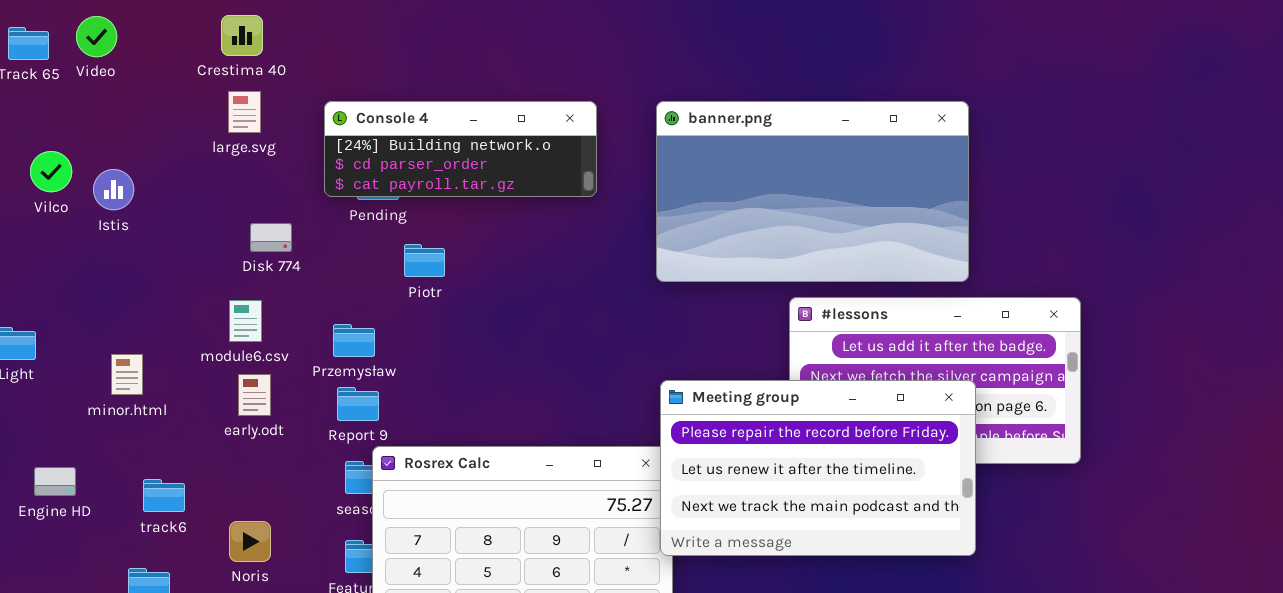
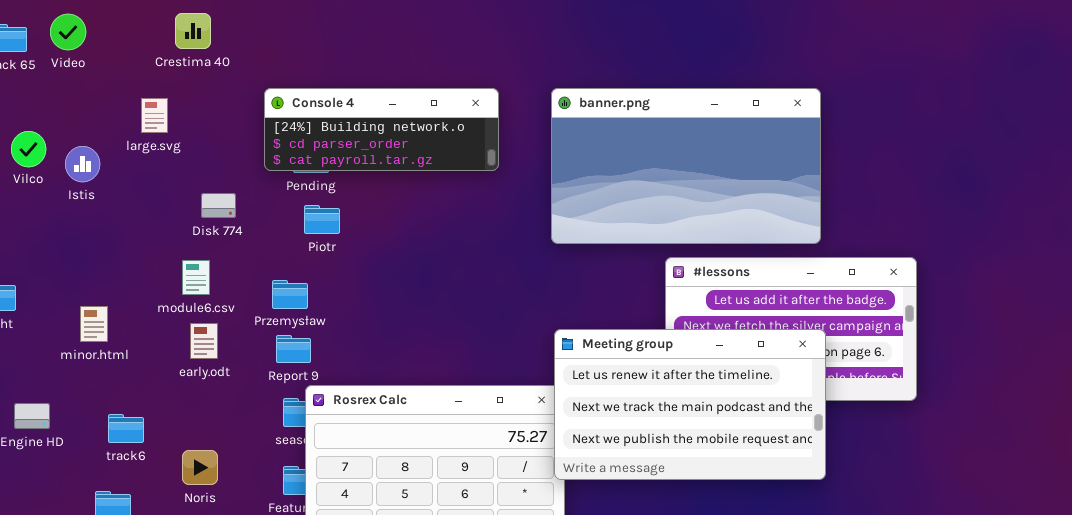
large.svg: [228,91,261,133] -> [141,98,168,133], moved
Piotr: [404,244,445,277] -> [304,205,340,234], moved
Meeting group: [660,380,976,556] -> [554,329,826,480], scrolled down 1 row

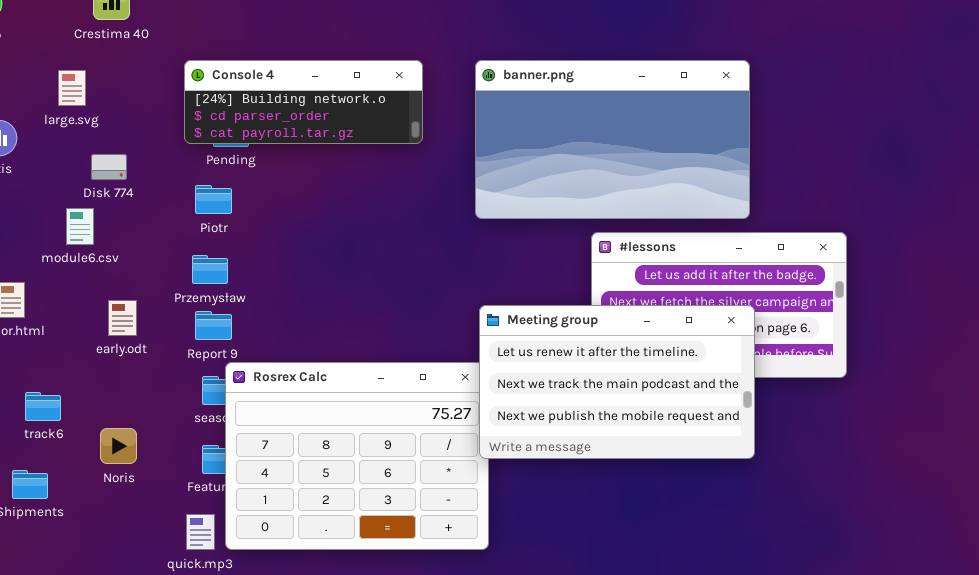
Disk 774: [201,193,236,218] -> [91,154,127,180], moved
Piotr: [304,205,340,234] -> [195,185,232,214], moved
module6.csv: [182,260,210,295] -> [66,208,94,245], moved

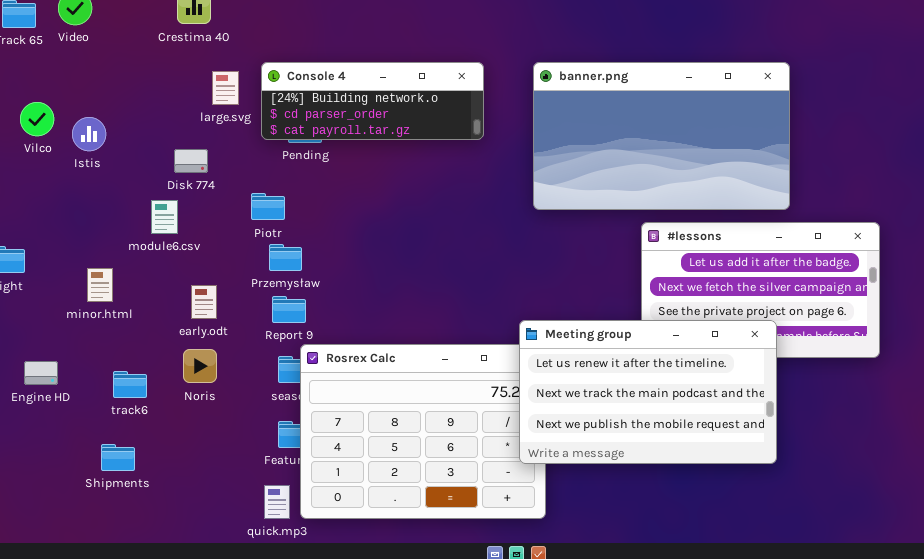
large.svg: [58,70,86,106] -> [212,71,239,105], moved
Piotr: [195,185,232,214] -> [251,193,285,220], moved
Meeting group: [479,305,755,459] -> [519,320,777,464], moved
Noris: [100,428,137,464] -> [183,349,217,383], moved

